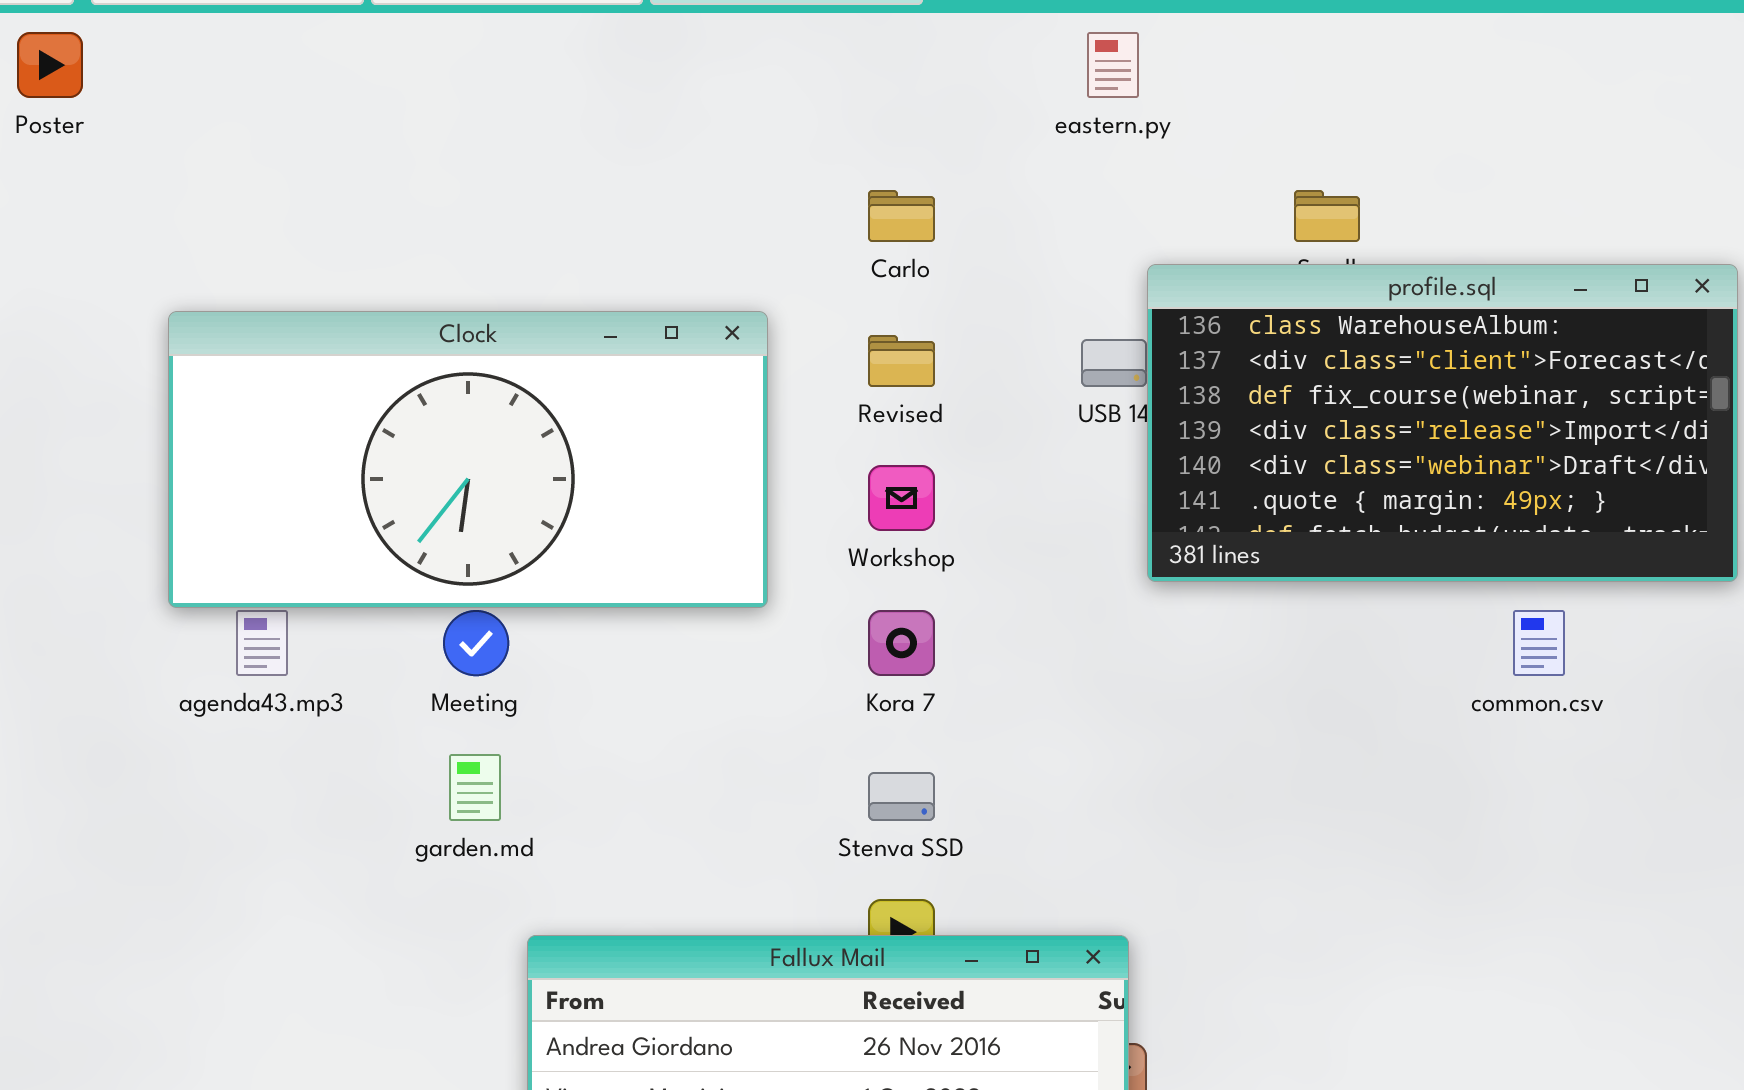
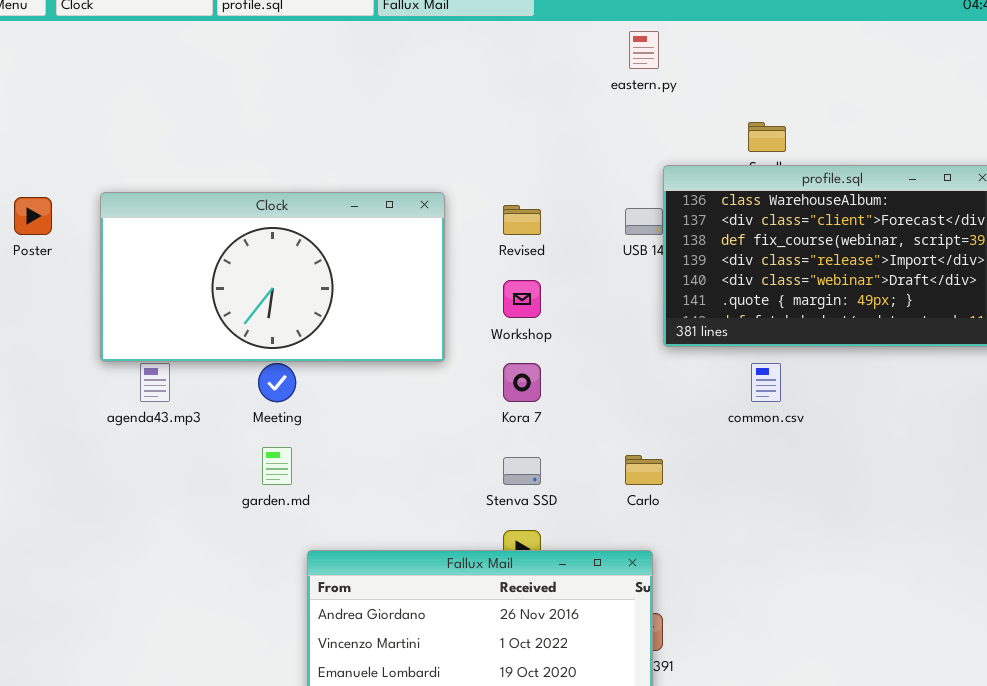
Poster: [17,32,83,98] -> [14,197,52,235], moved
Carlo: [868,190,935,242] -> [625,455,663,485], moved
common.csv: [1513,610,1565,676] -> [751,363,781,402], moved

